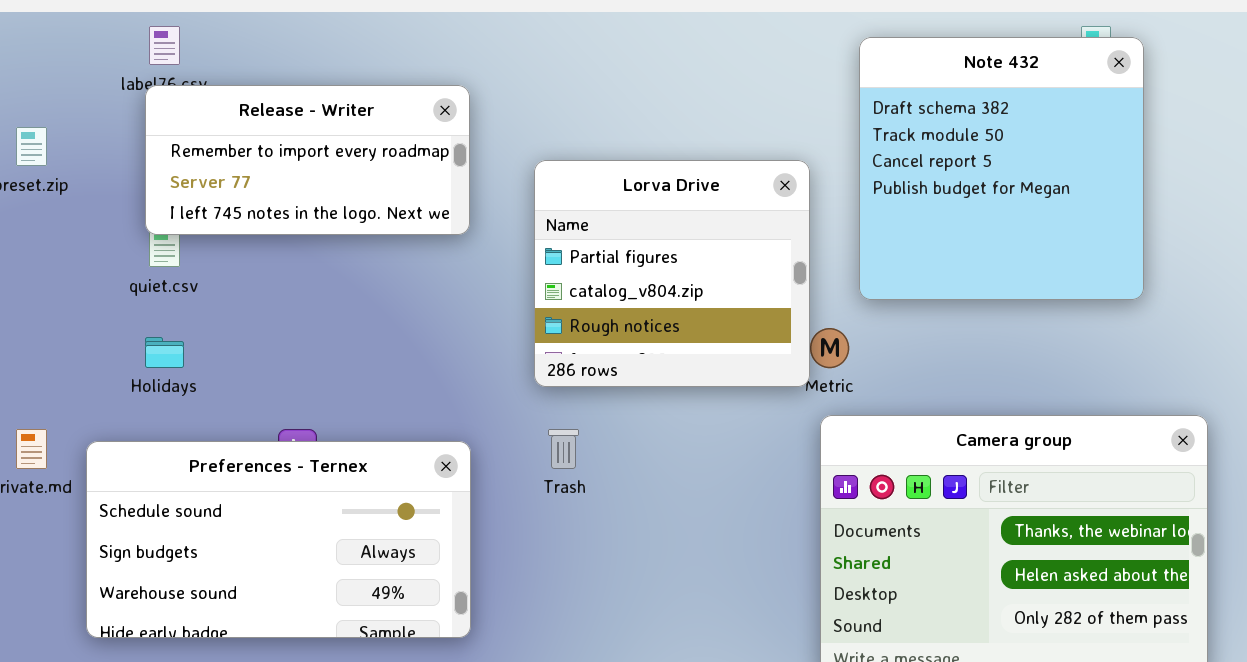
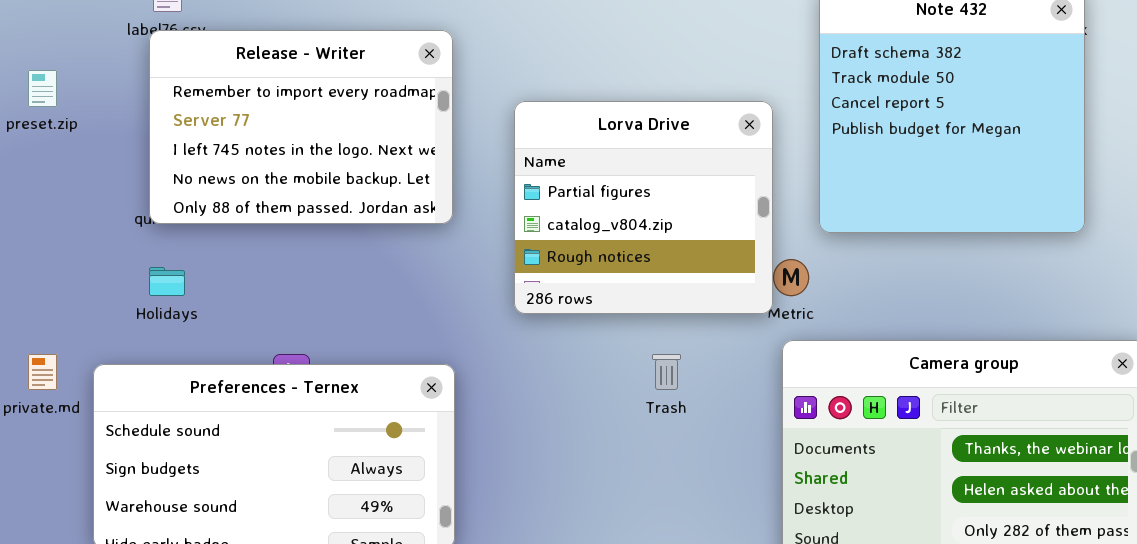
Release - Writer: [145,85,470,235] -> [149,30,453,224], resized
Trash: [548,429,579,469] -> [652,354,681,390], moved

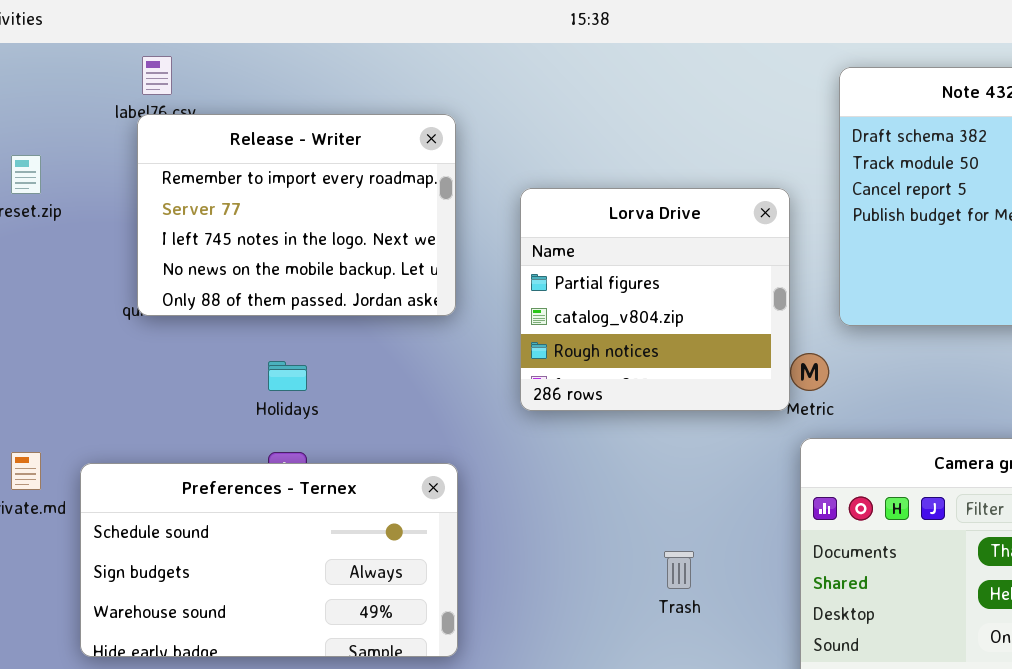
Holidays: [149,267,185,296] -> [268,361,307,391], moved
Trash: [652,354,681,390] -> [664,551,694,589], moved

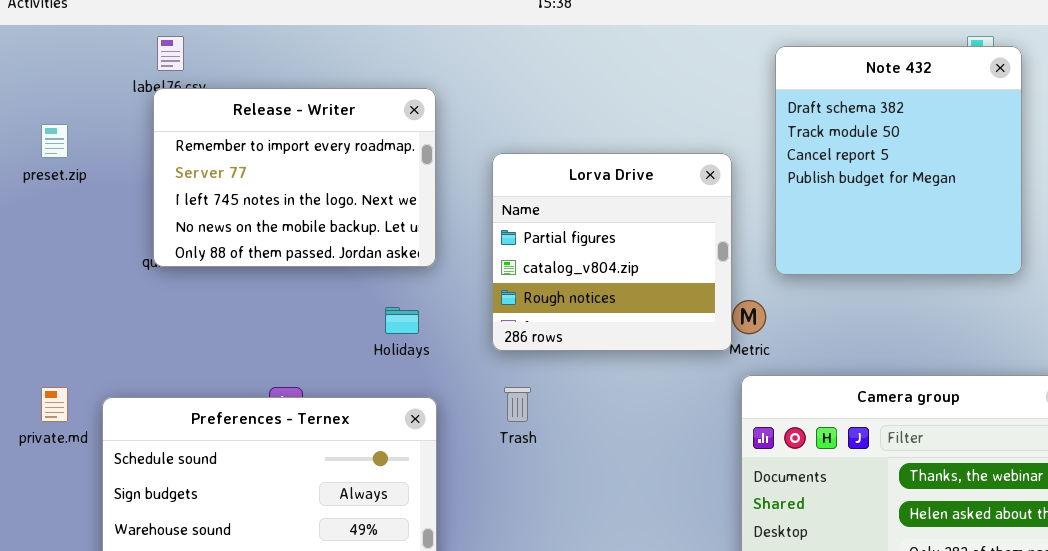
Holidays: [268,361,307,391] -> [385,307,419,334], moved
Trash: [664,551,694,589] -> [504,387,531,422], moved

